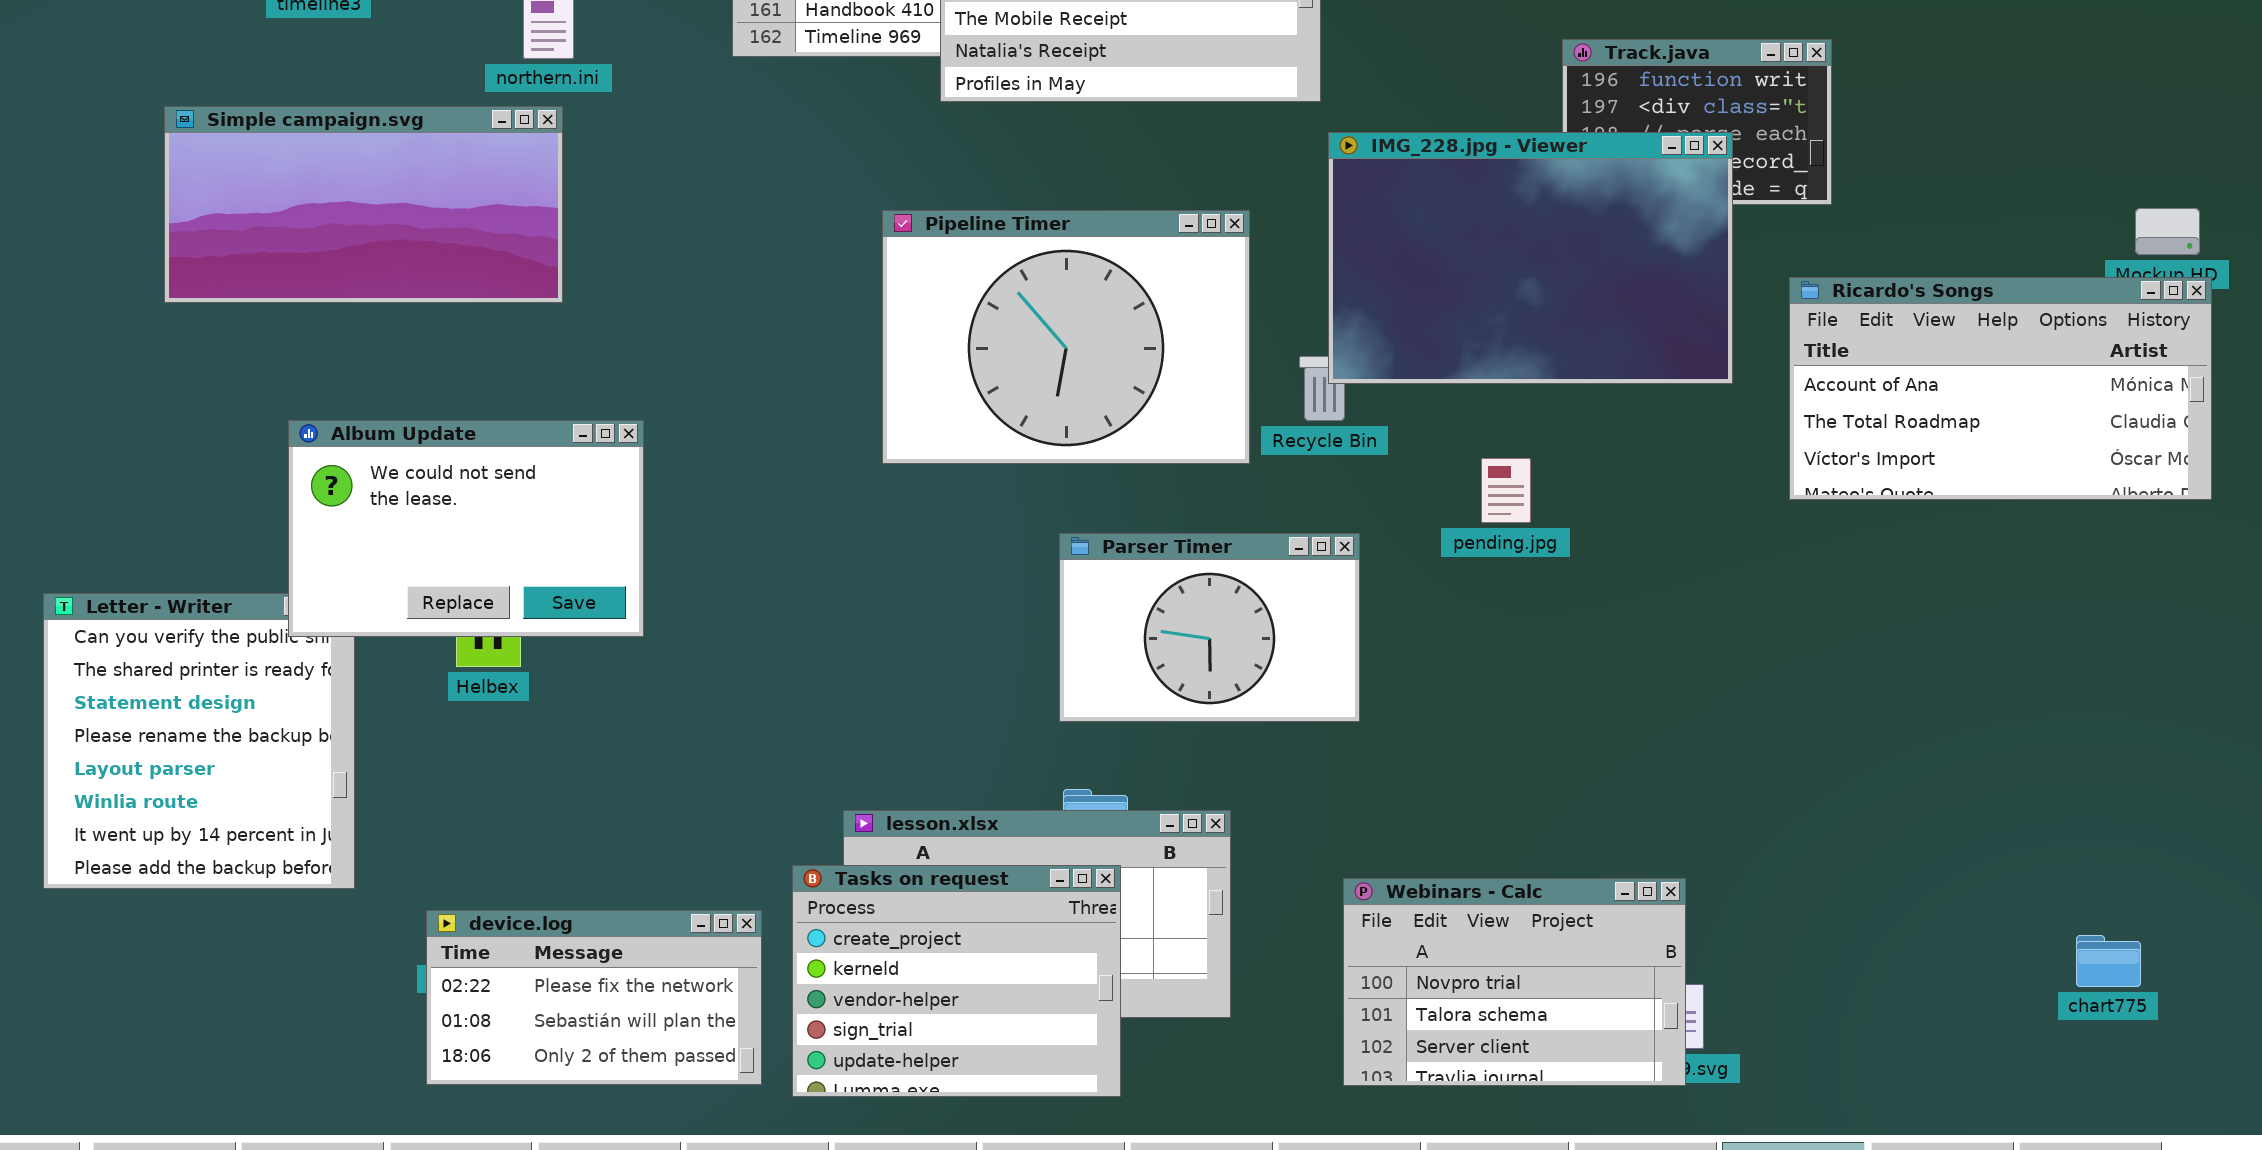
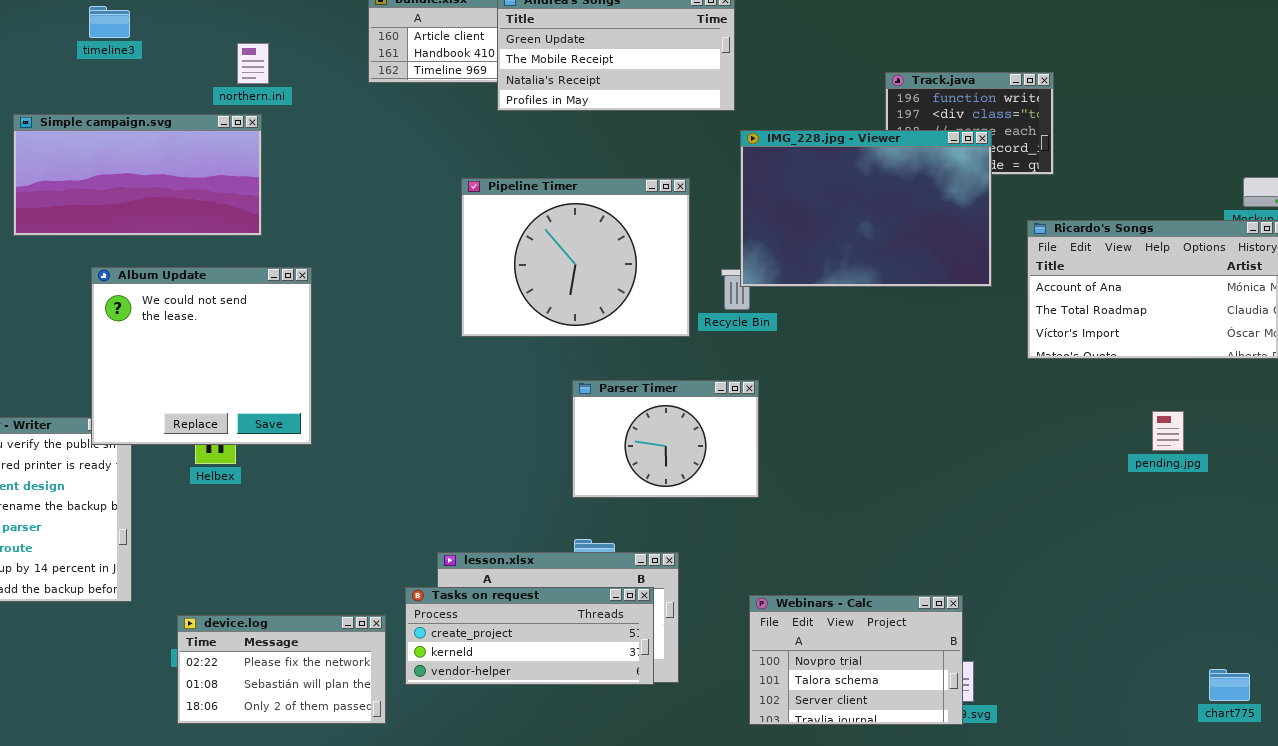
Album Update: [288,420,644,637] -> [91,267,312,445], resized
pending.jpg: [1481,458,1531,523] -> [1152,411,1184,451], moved
Tasks on request: [792,865,1121,1097] -> [405,587,654,685], resized
chart775: [2076,935,2141,987] -> [1209,669,1250,701], moved

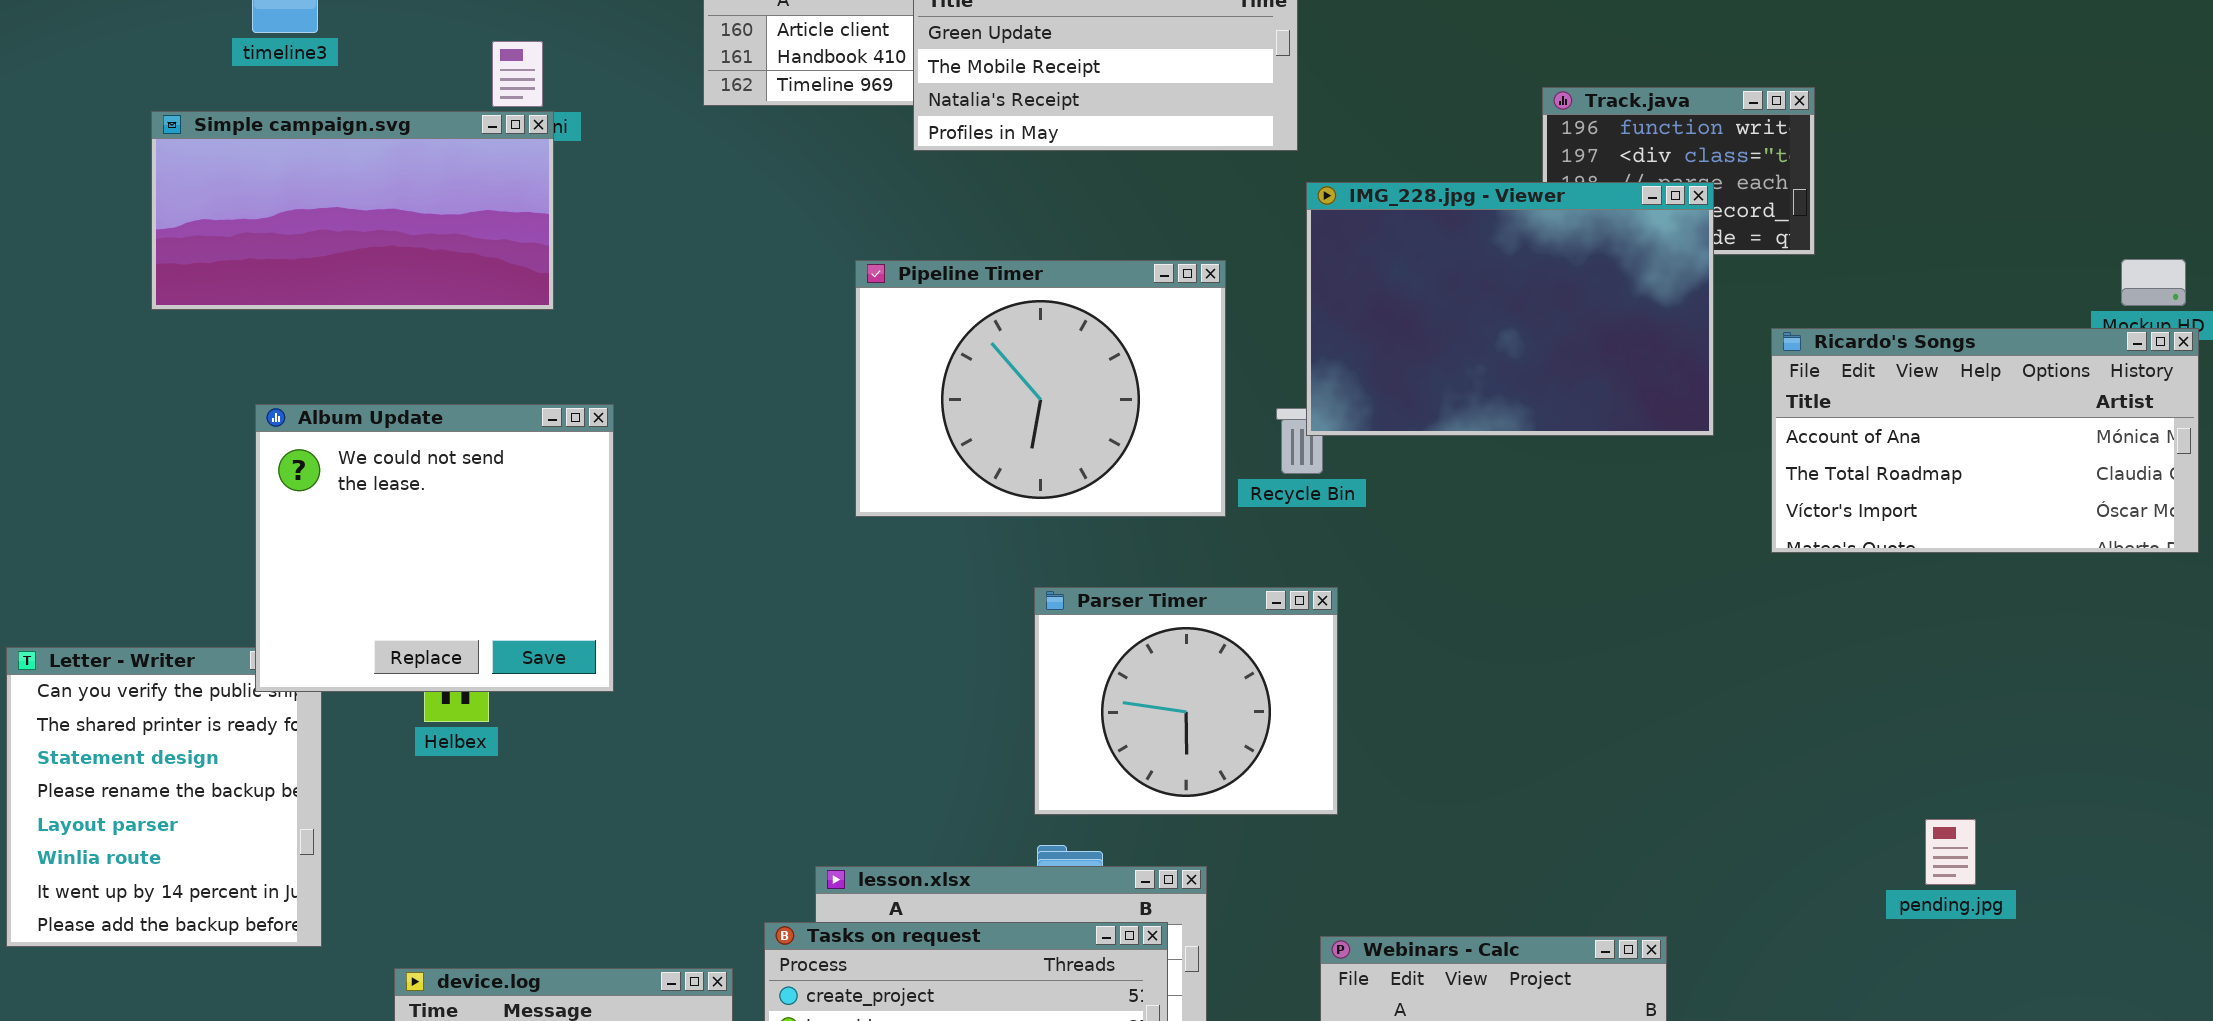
Simple campaign.svg: [13,114,262,236] -> [151,111,554,310], moved
Parser Timer: [572,380,759,498] -> [1034,587,1338,815], resized
pending.jpg: [1152,411,1184,451] -> [1925,819,1976,885], moved

